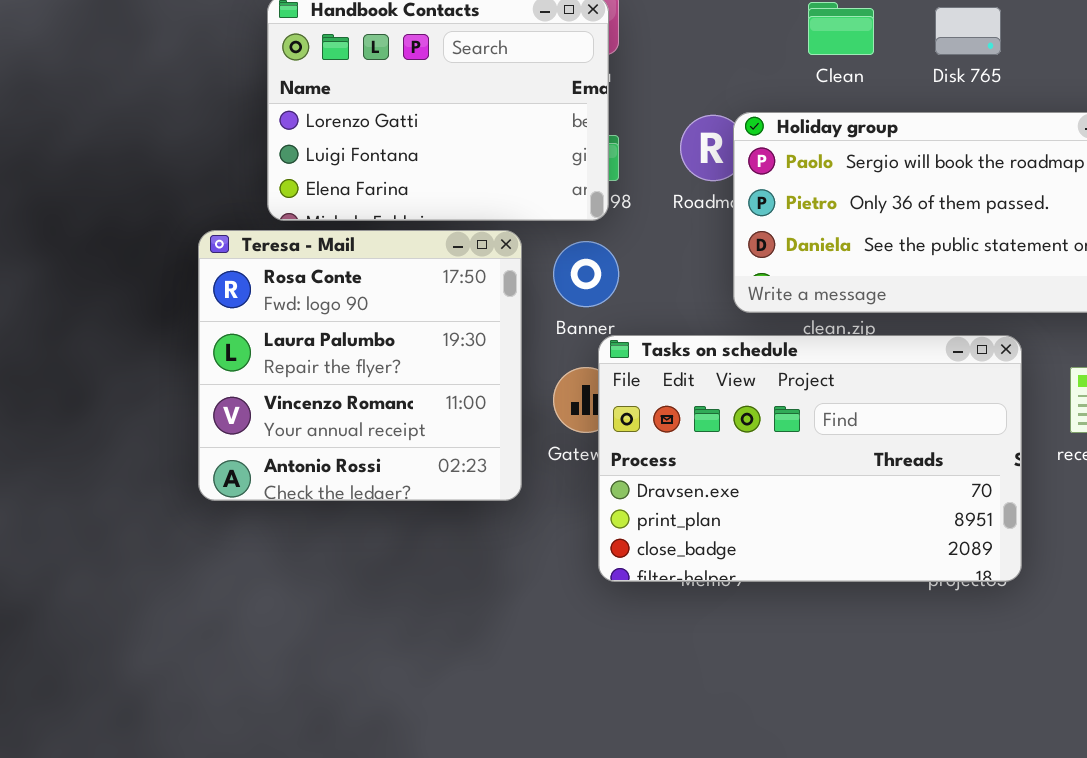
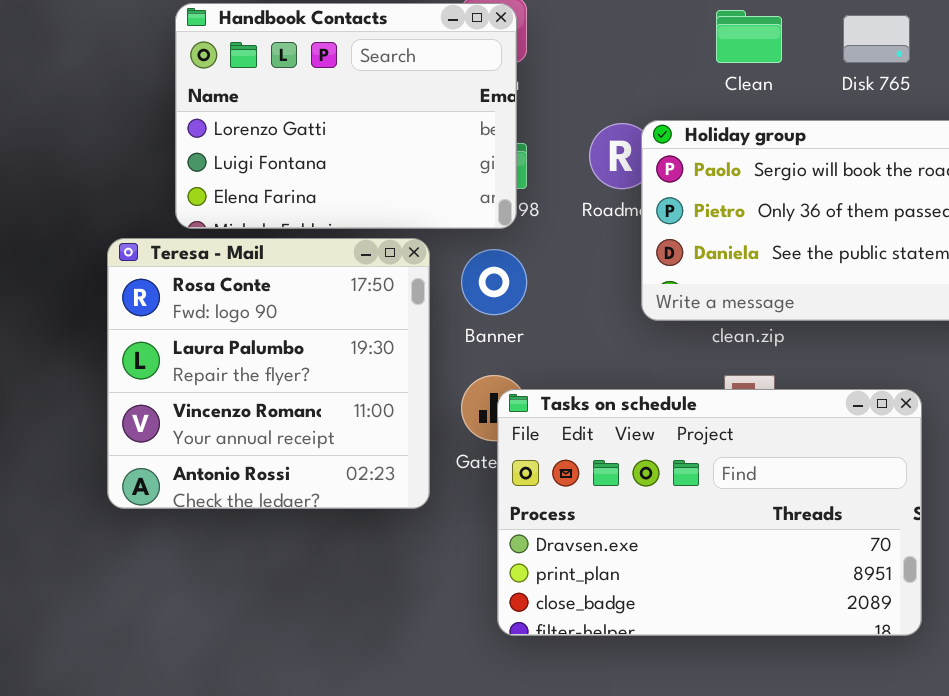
Tasks on schedule: [598,335,1022,582] -> [497,389,922,636], moved

